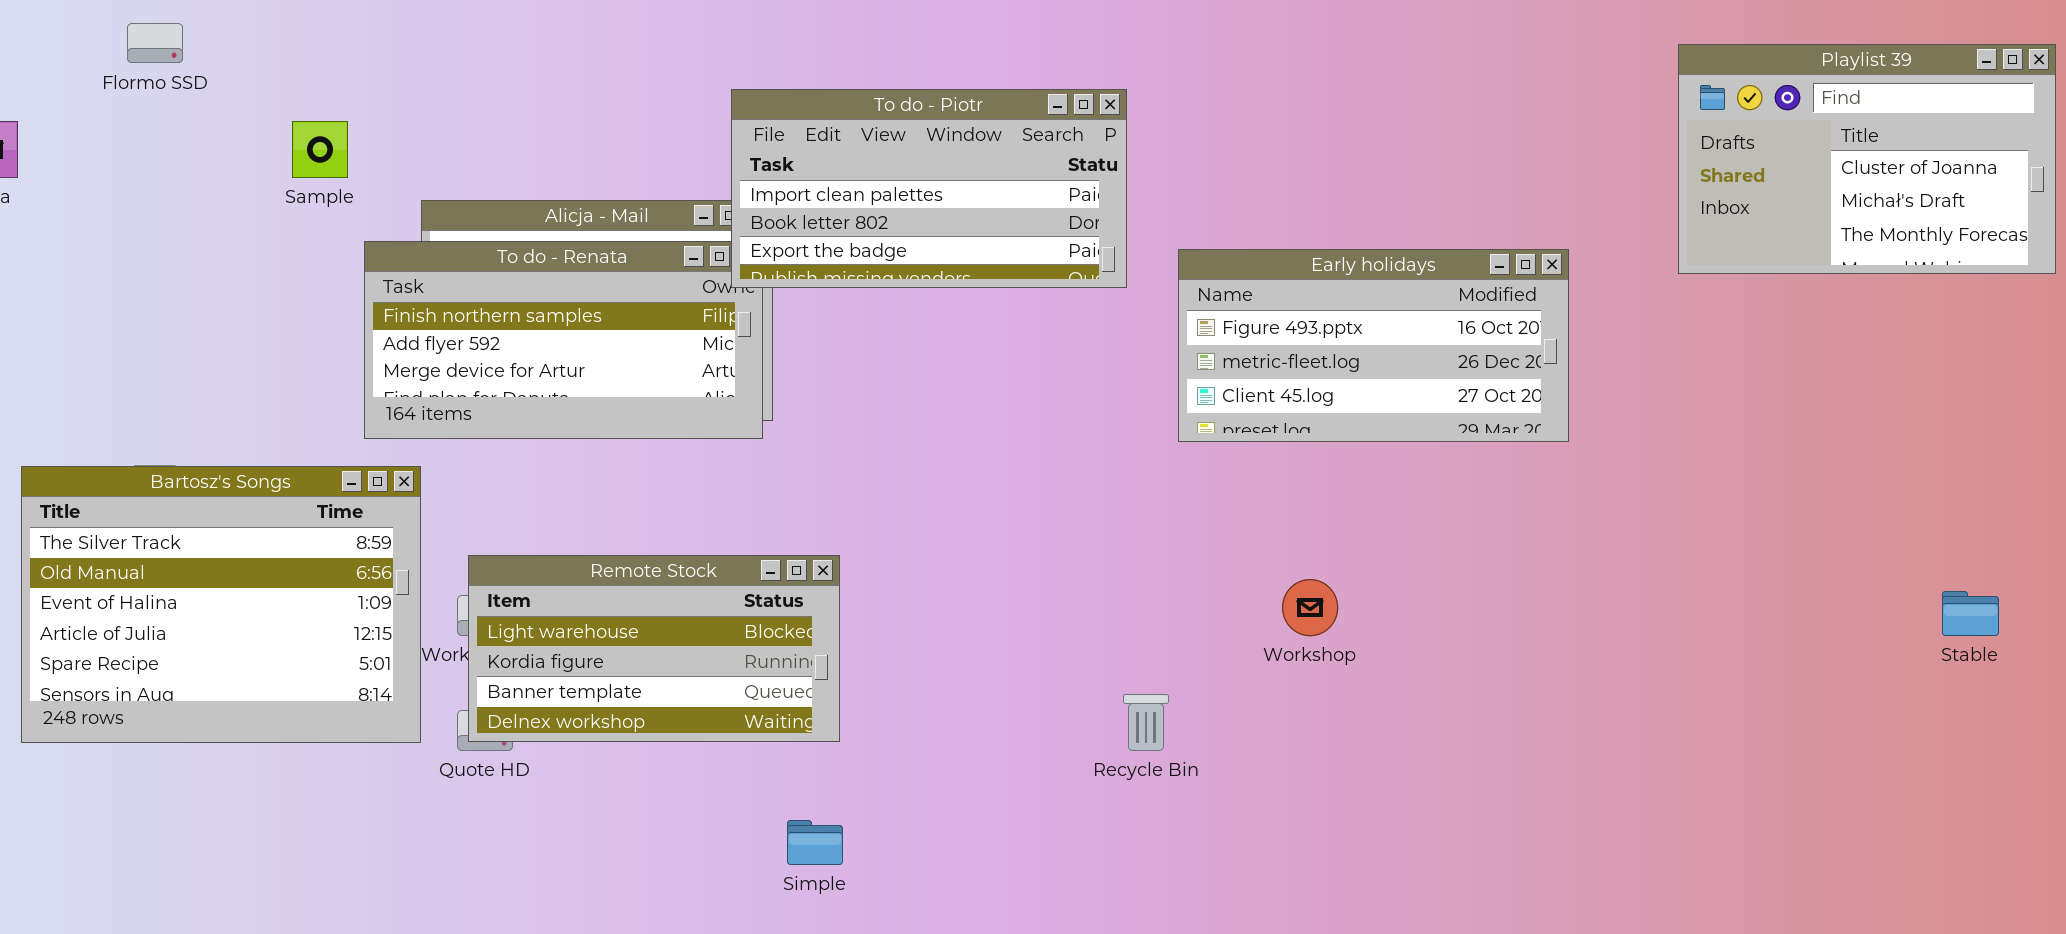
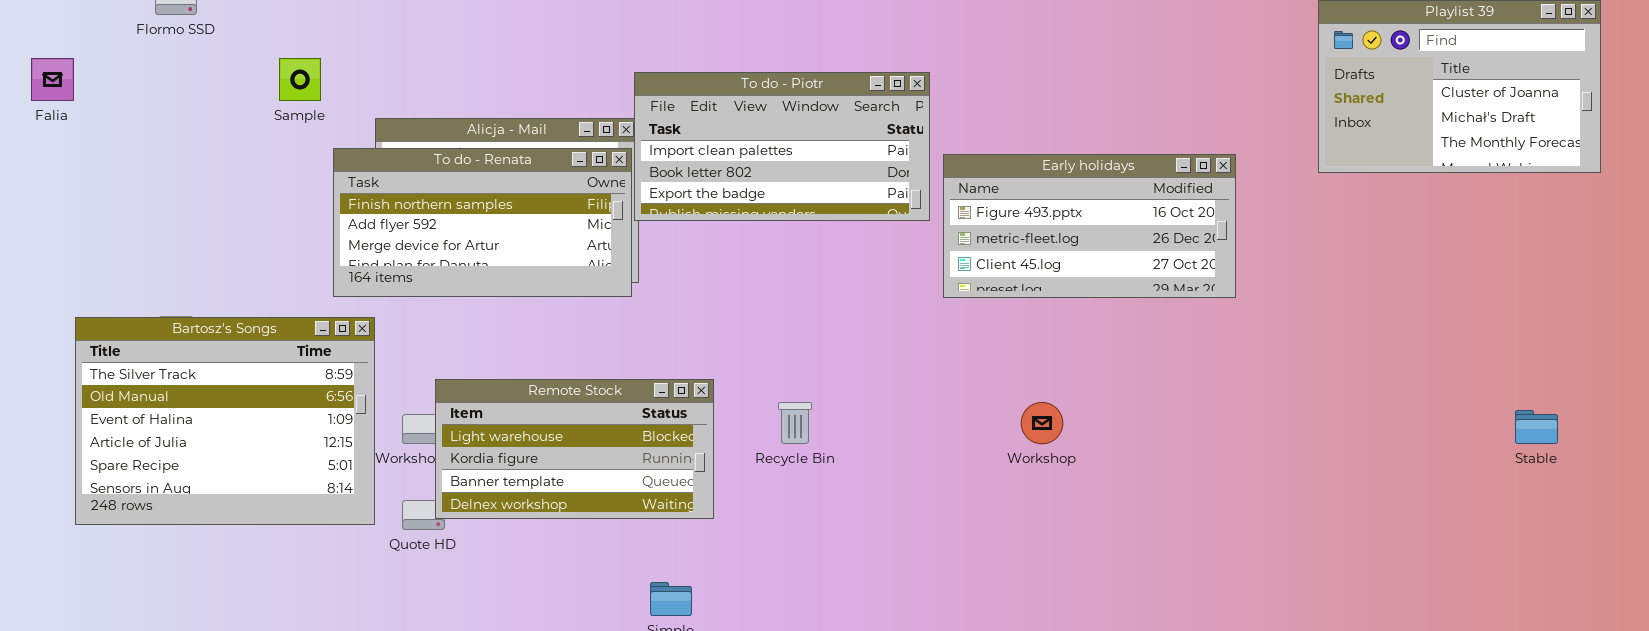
To do - Piotr: [731,89,1127,288] -> [634,72,930,221], moved
Remote Stock: [468,555,840,742] -> [435,379,714,519], moved
Recycle Bin: [1123,694,1169,751] -> [778,402,812,444], moved

